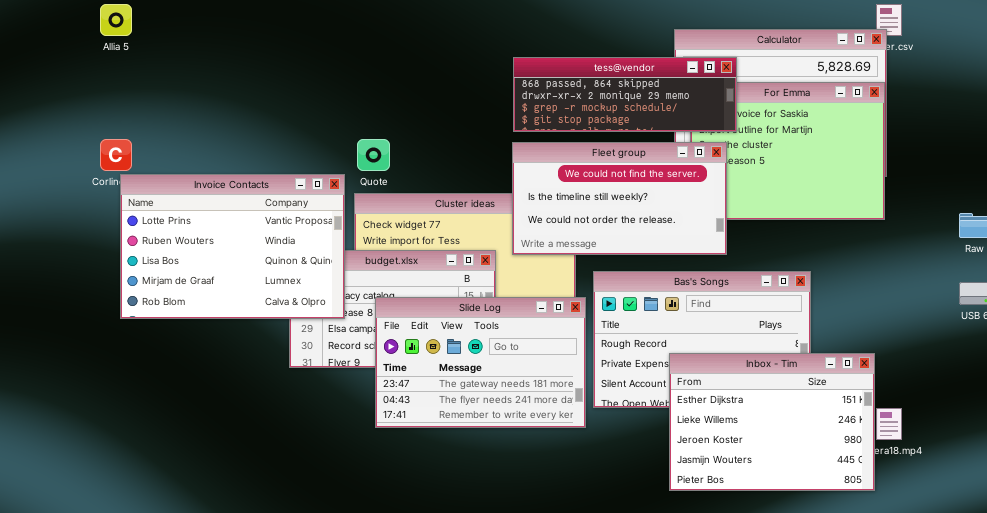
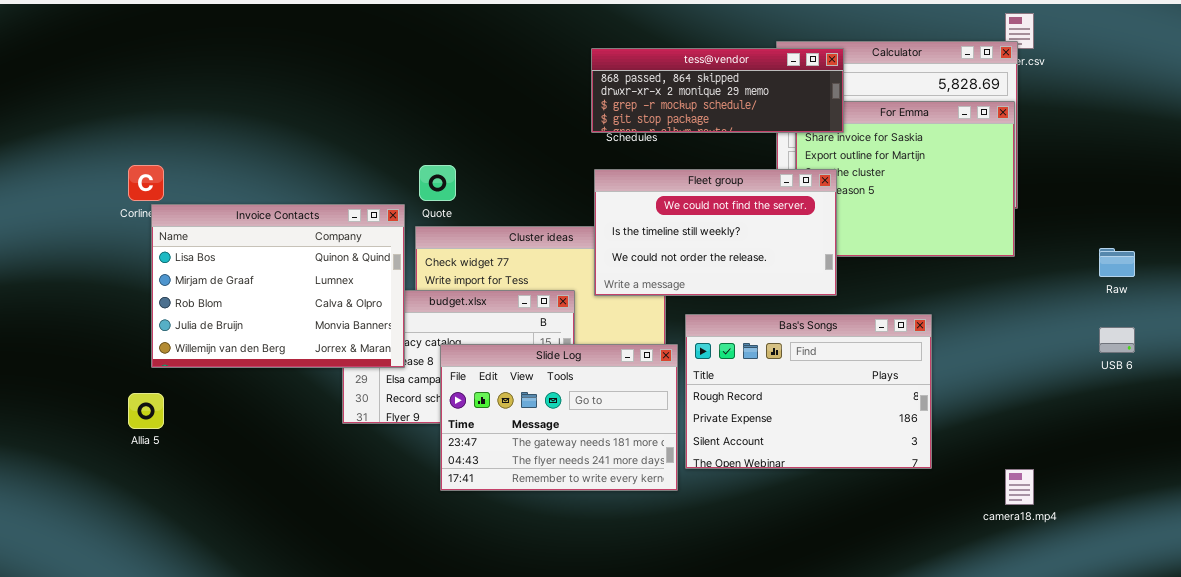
Allia 5: [100,4,132,36] -> [128,393,164,429], moved
tess@vendor: [513,57,737,132] -> [591,48,844,133], moved
Invoice Contacts: [120,174,345,319] -> [151,204,405,368], scrolled down 2 rows
Inbox - Tim: [669,353,875,491] -> none, closed

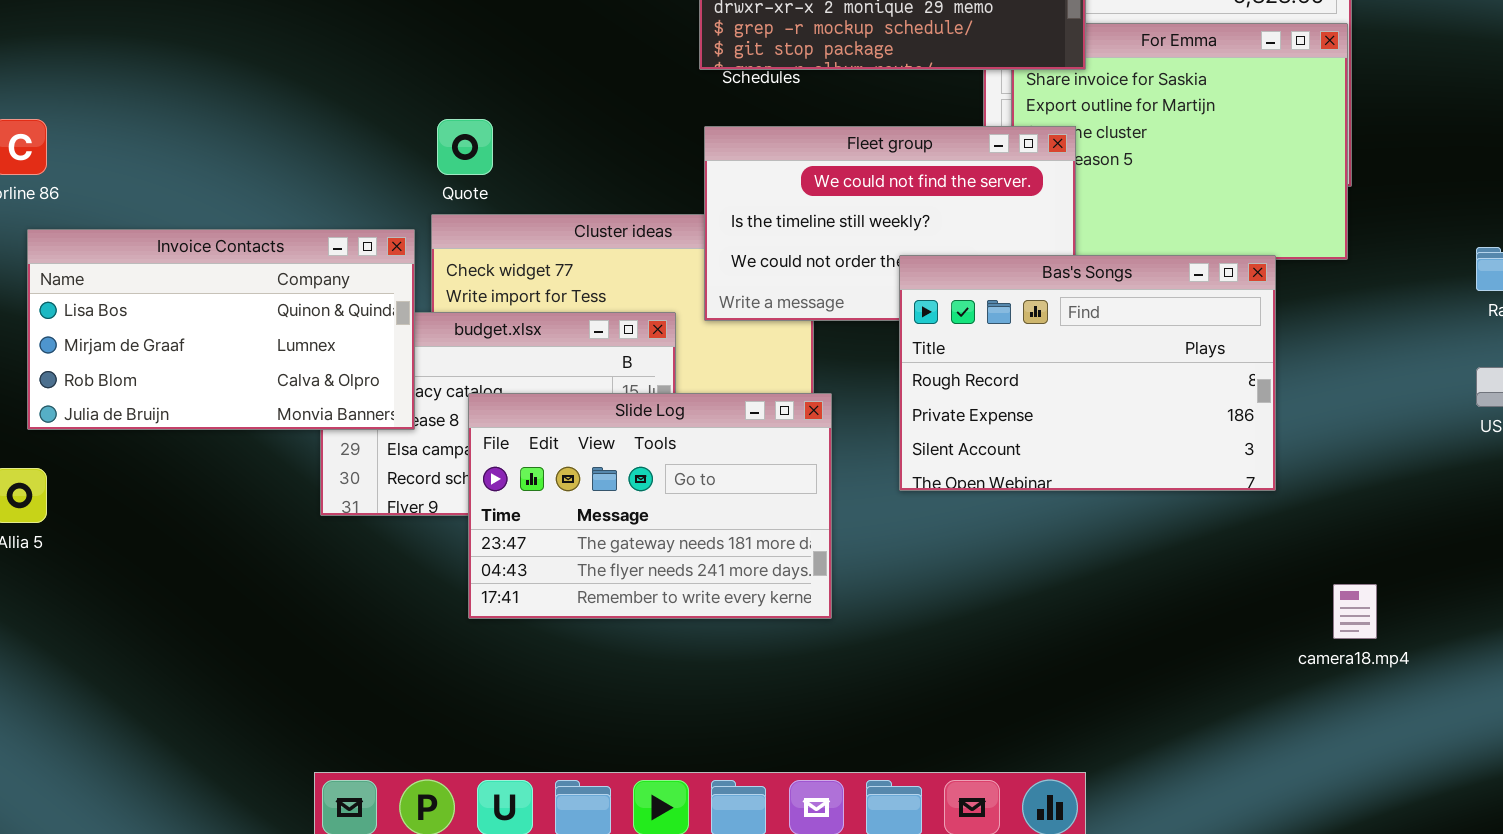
Invoice Contacts: [151,204,405,368] -> [27,229,415,430], resized
Bas's Songs: [685,314,932,469] -> [899,255,1276,491], moved

